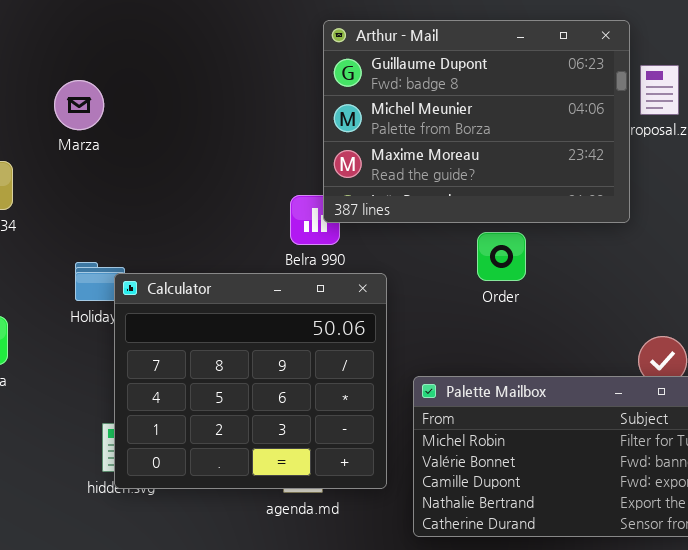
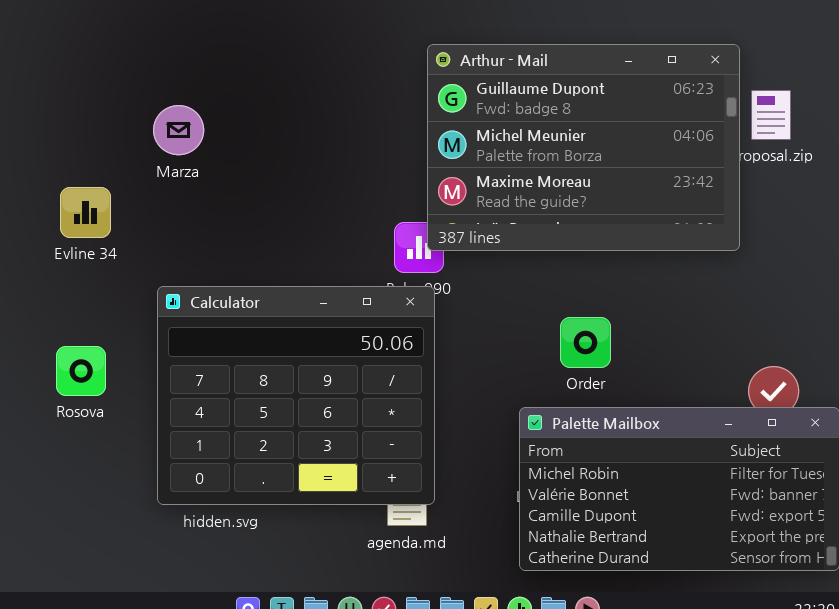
Order: [477,232,526,281] -> [560,317,611,368], moved
Calculator: [114,273,387,489] -> [157,286,435,505], moved

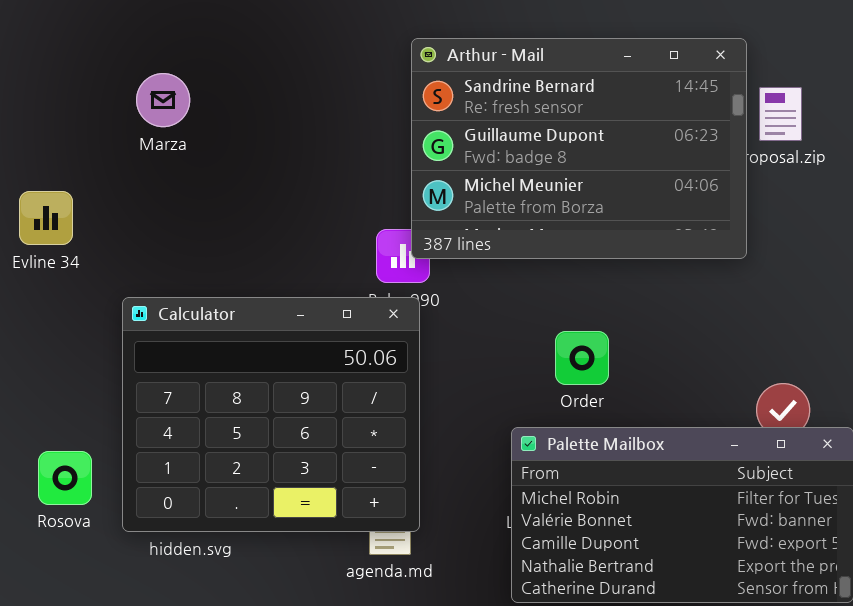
Arthur - Mail: [427,44,740,251] -> [411,38,747,259], scrolled up 1 row
Marza: [153,105,204,155] -> [136,73,190,127], moved
Rosova: [56,346,106,396] -> [38,451,92,505], moved

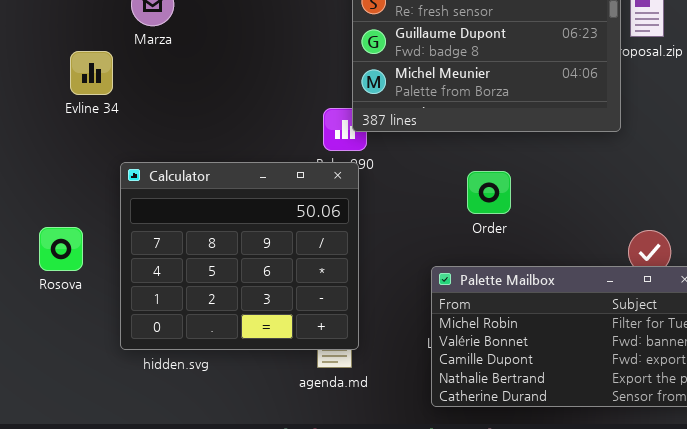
Evline 34: [19,191,73,245] -> [70,51,113,95], moved
Order: [555,331,609,385] -> [467,171,511,214], moved
Rosova: [38,451,92,505] -> [39,227,83,271], moved

